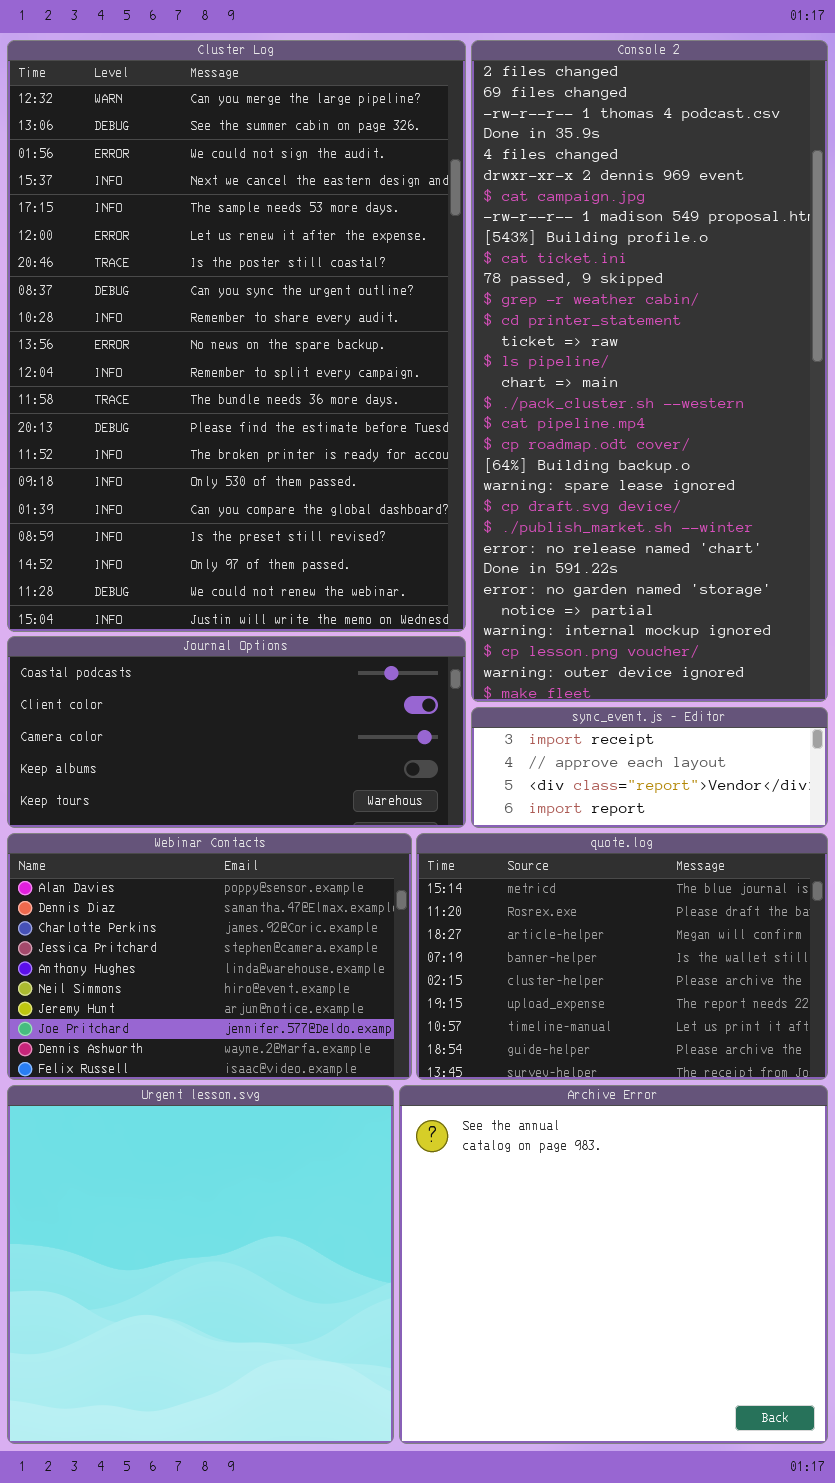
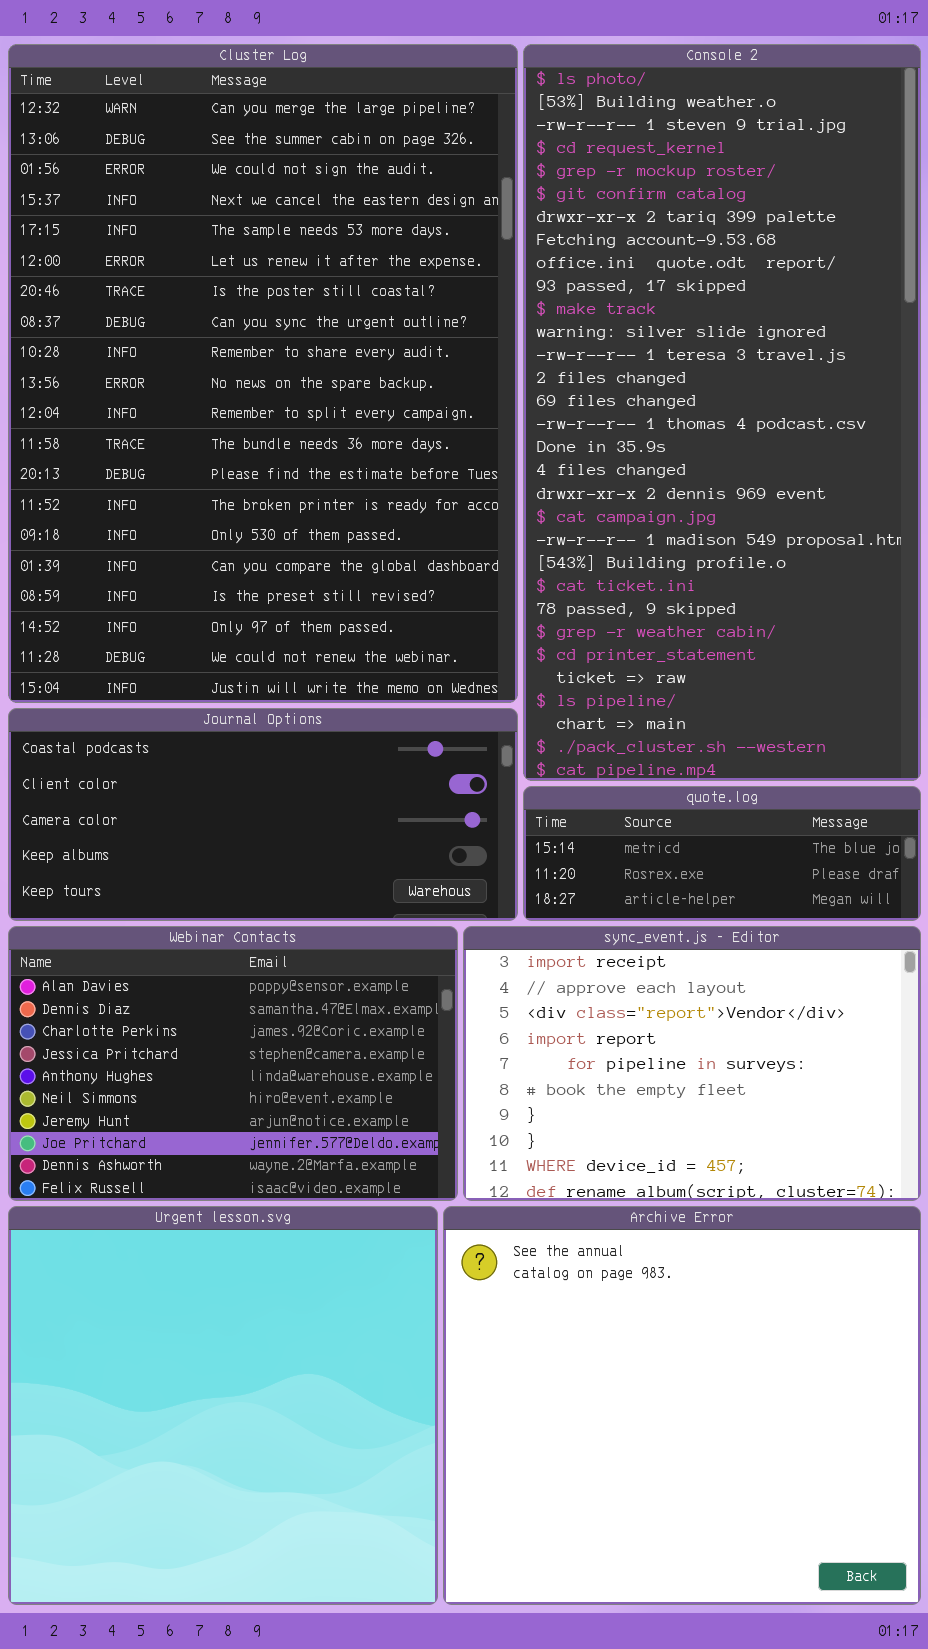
Console 2: [471,40,828,702] -> [523,44,921,781], scrolled up 13 rows
sync_event.js - Editor: [471,707,828,828] -> [463,926,921,1201], moved, resized
quote.log: [416,833,828,1080] -> [523,786,921,921], moved, resized

